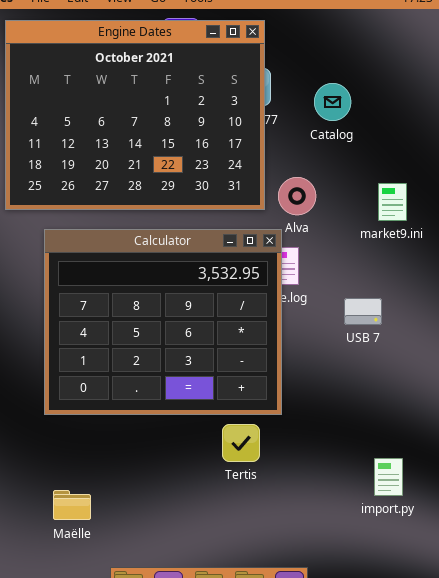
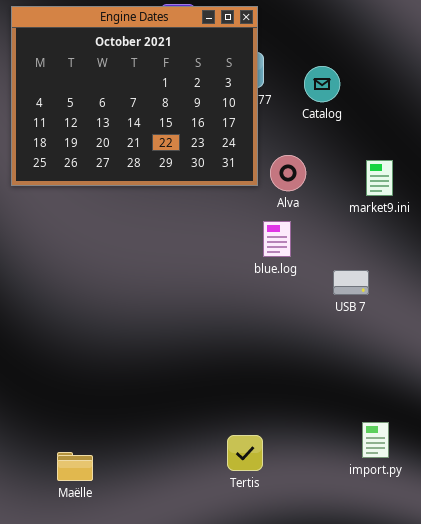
Calculator: [44,229,282,415] -> none, closed
Tertis: [222,424,260,462] -> [227,435,263,471], moved

